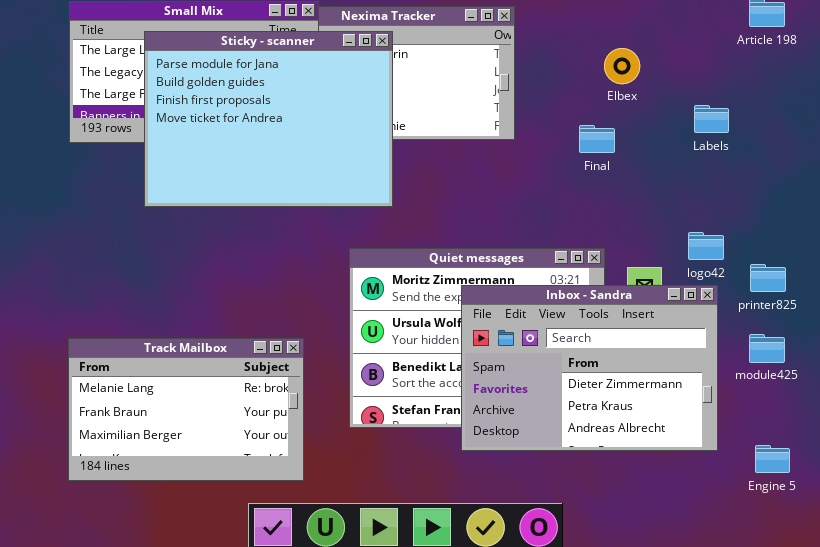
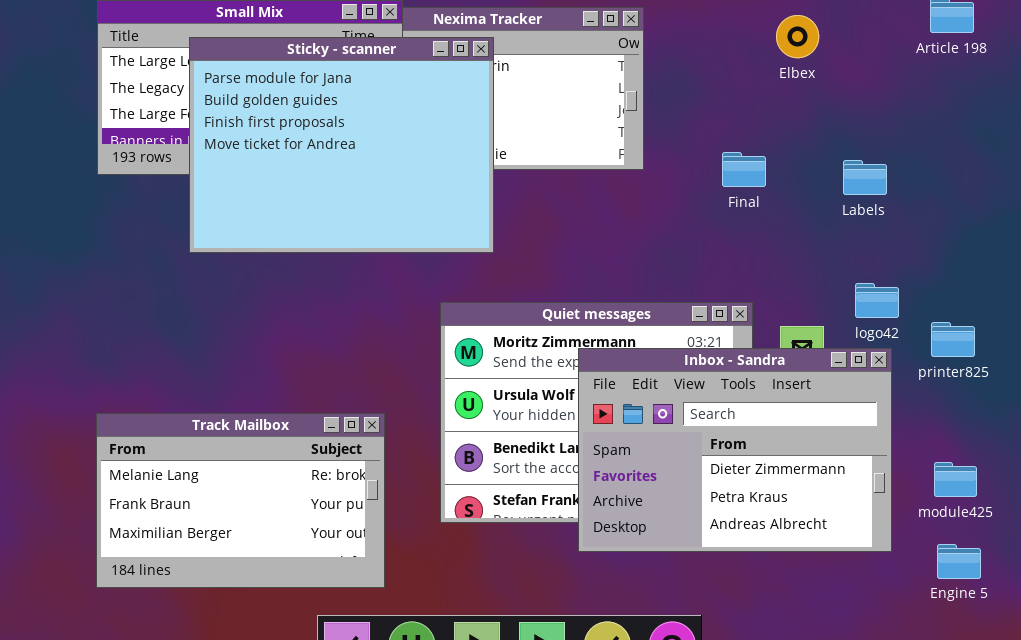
Elbex: [604,48,640,84] -> [776,15,819,58], moved
Labels: [694,105,729,133] -> [843,160,887,195], moved
module425: [749,334,785,363] -> [934,462,977,497], moved

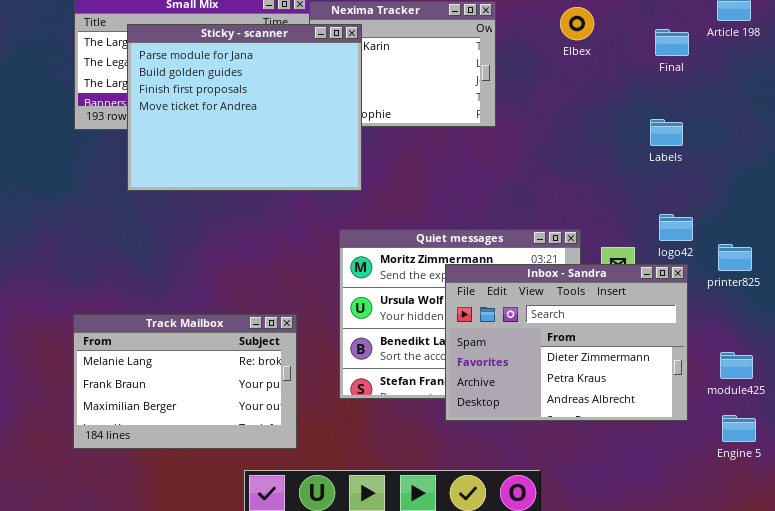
Elbex: [776,15,819,58] -> [560,7,594,40], moved
Sticky - scanner: [189,37,494,253] -> [127,24,362,191], moved
Final: [722,152,766,187] -> [655,29,689,56], moved

